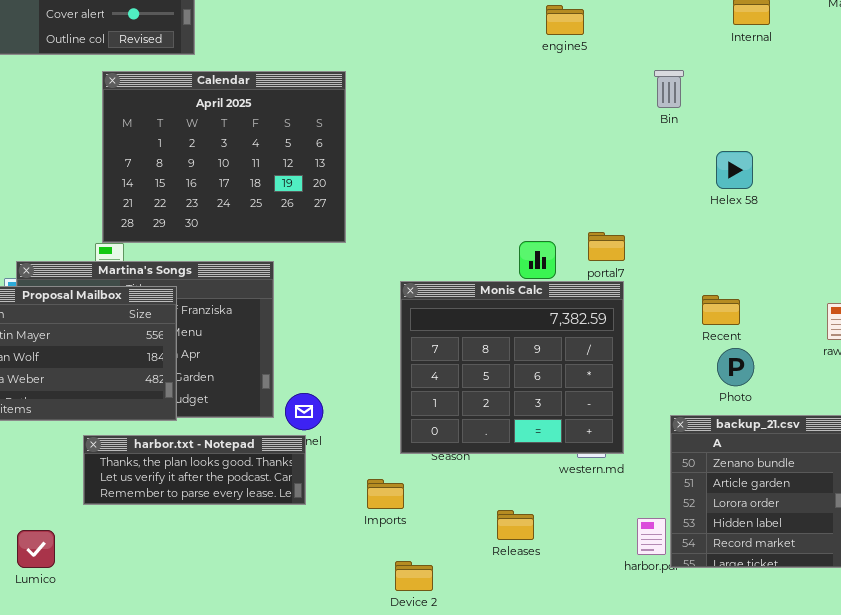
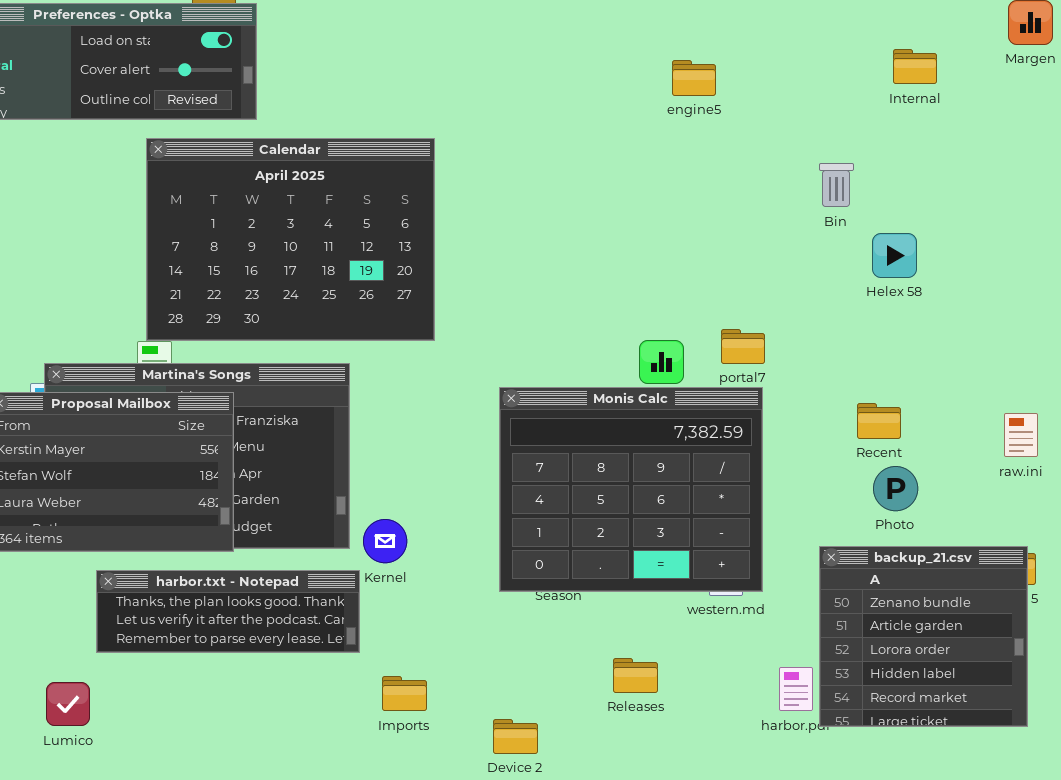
Bin: [654,70,684,108] -> [819,163,854,207], moved
harbor.txt - Notepad: [83,435,306,505] -> [96,570,360,653], moved
Imports: [367,479,404,509] -> [382,676,427,711], moved

